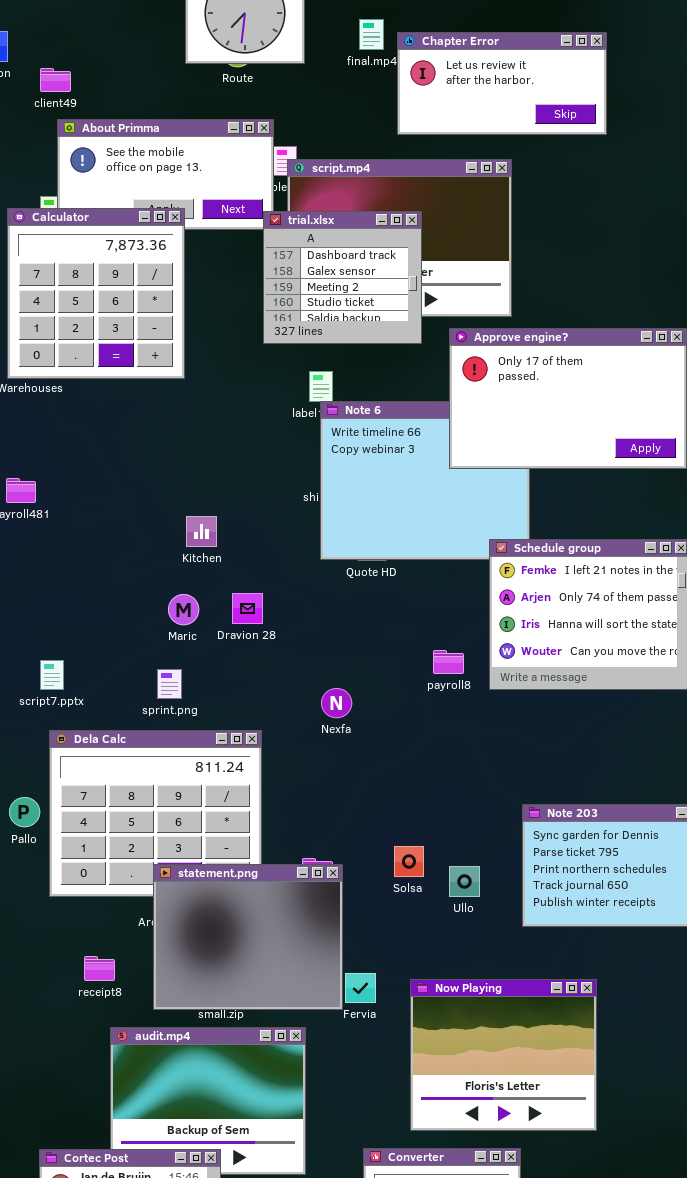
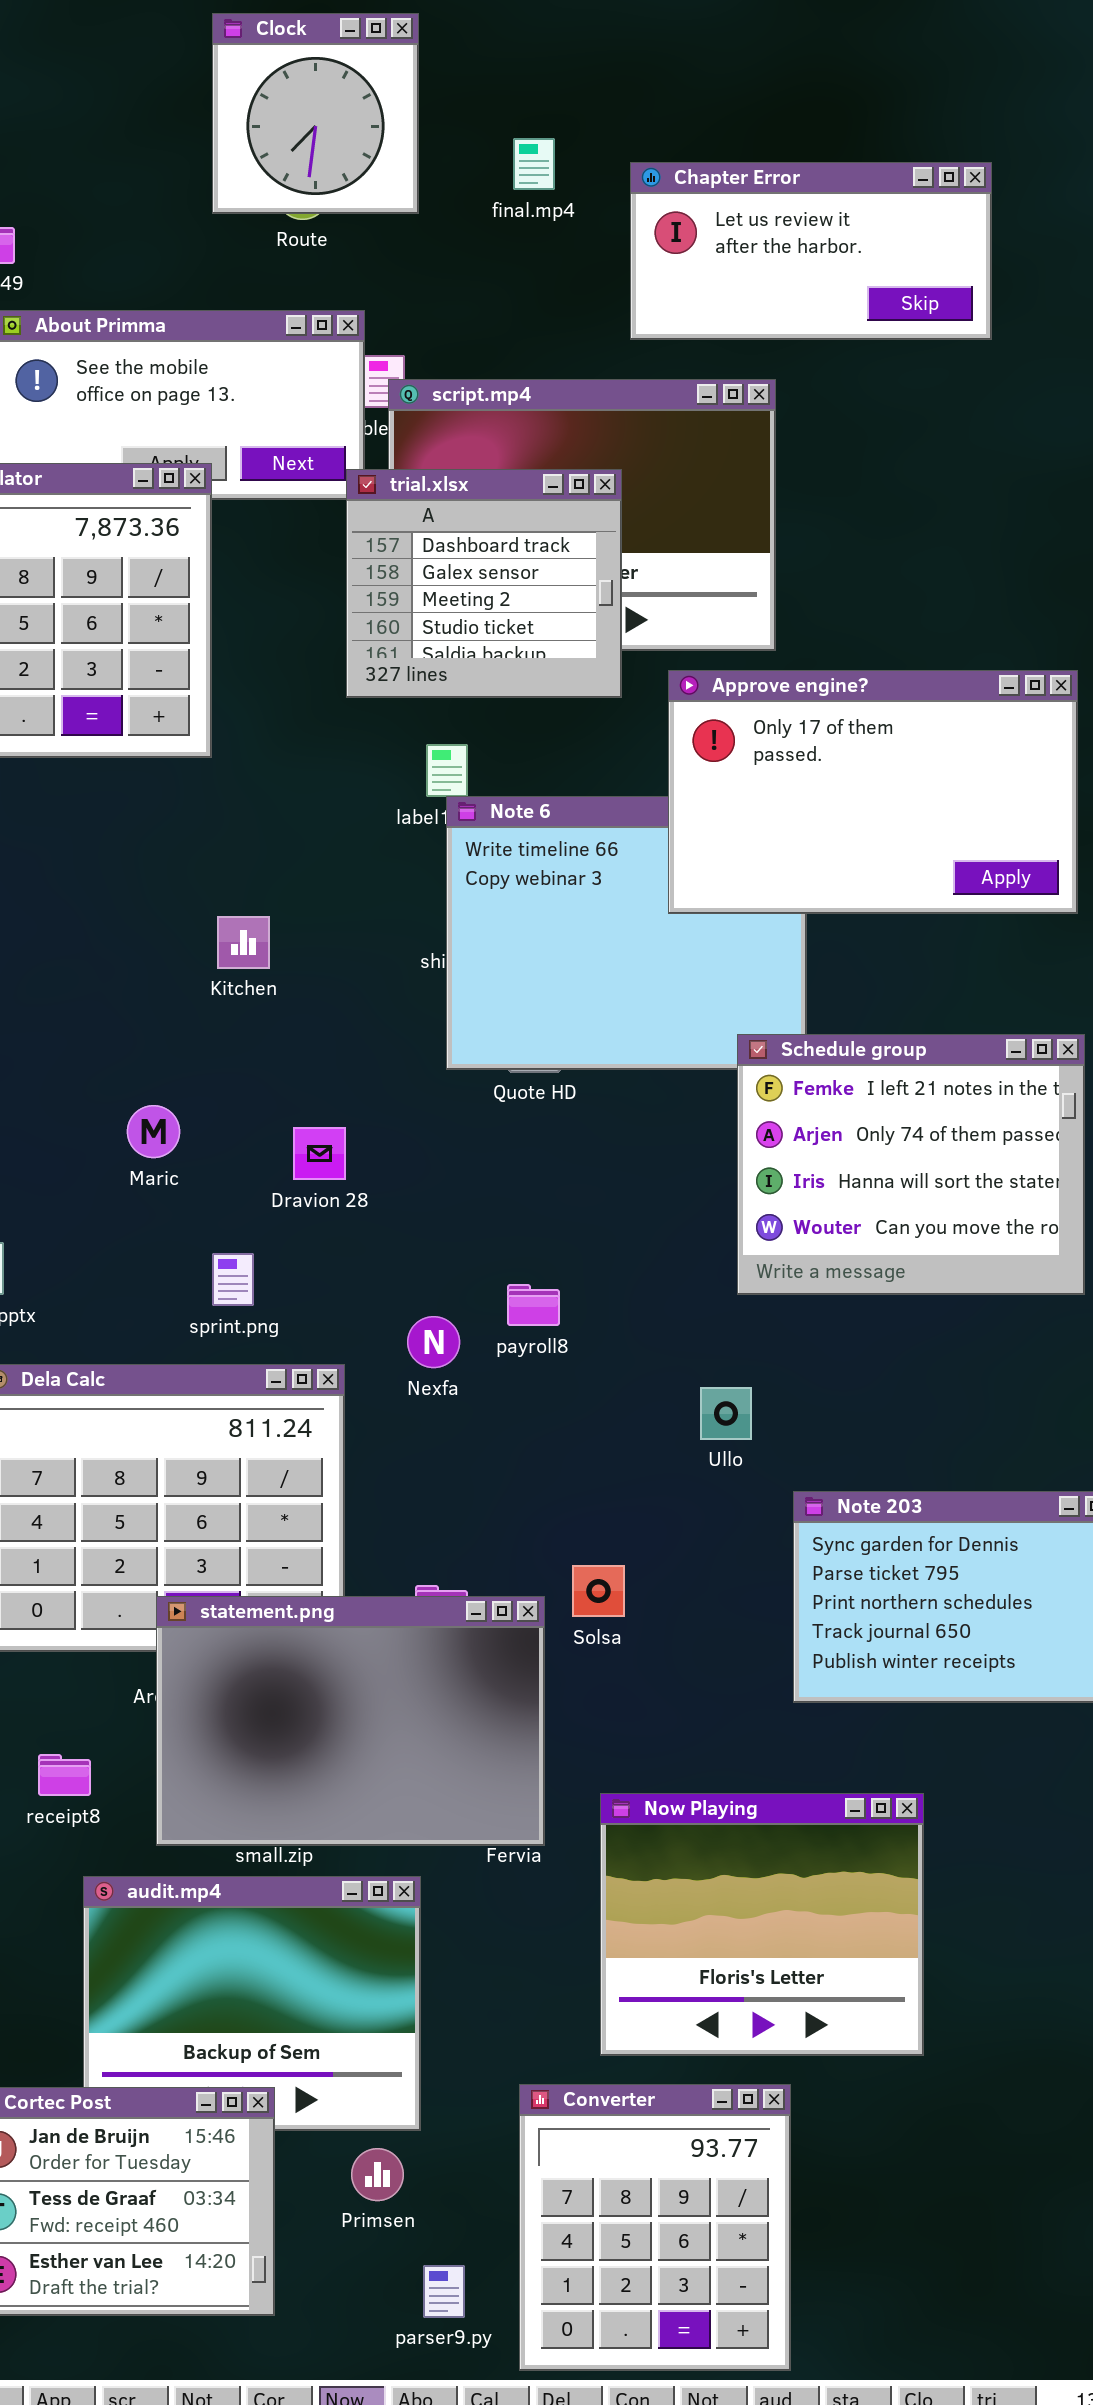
Chapter Error: [397,32,607,135] -> [630,162,992,340], moved
Kitchen: [186,516,217,547] -> [217,916,270,969], moved
Maric: [168,594,199,625] -> [127,1105,180,1158], moved
payroll8: [433,650,464,674] -> [507,1284,560,1326], moved
sprint.png: [157,669,182,699] -> [212,1253,254,1306], moved
Nexfa: [321,688,352,718] -> [407,1316,460,1368], moved
statement.png: [153,864,343,1010] -> [156,1596,545,1846], resized
Ullo: [449,866,480,897] -> [700,1387,752,1440], moved

